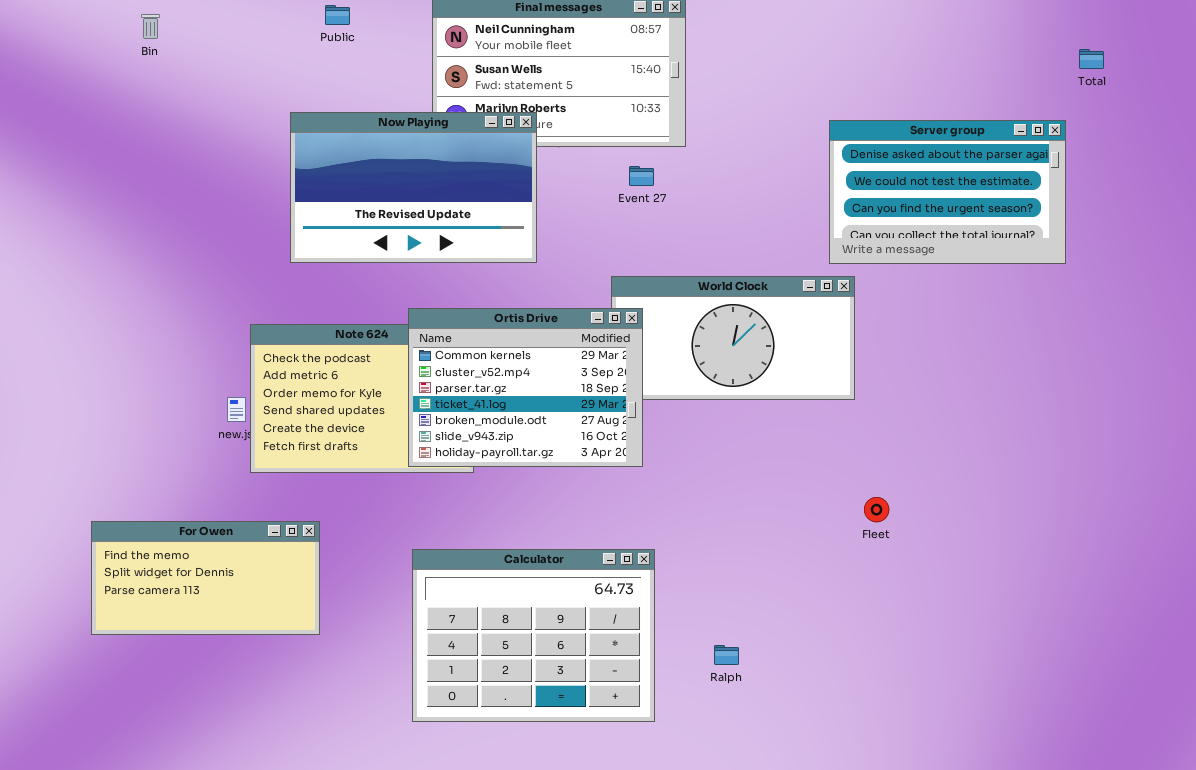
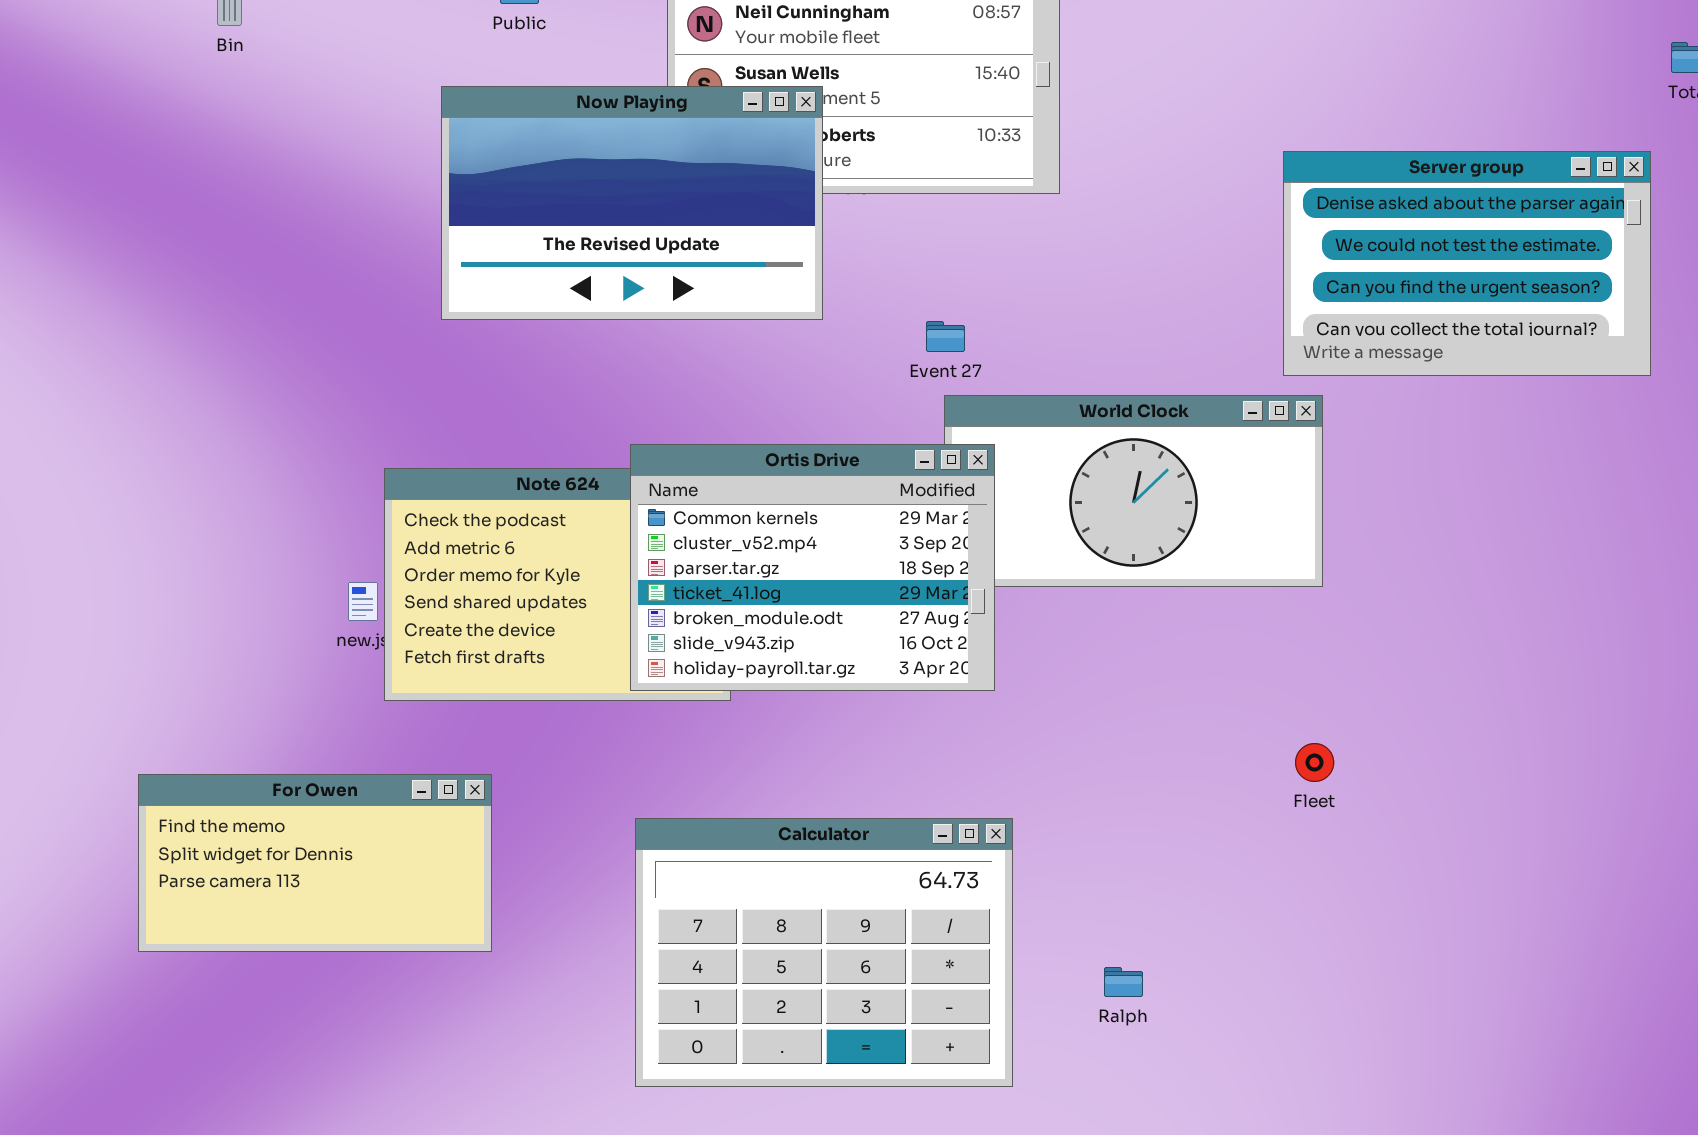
Now Playing: [290,112,537,263] -> [441,86,823,320], moved
Event 27: [629,166,654,186] -> [926,321,965,352], moved
Fleet: [864,497,889,522] -> [1295,743,1334,782], moved

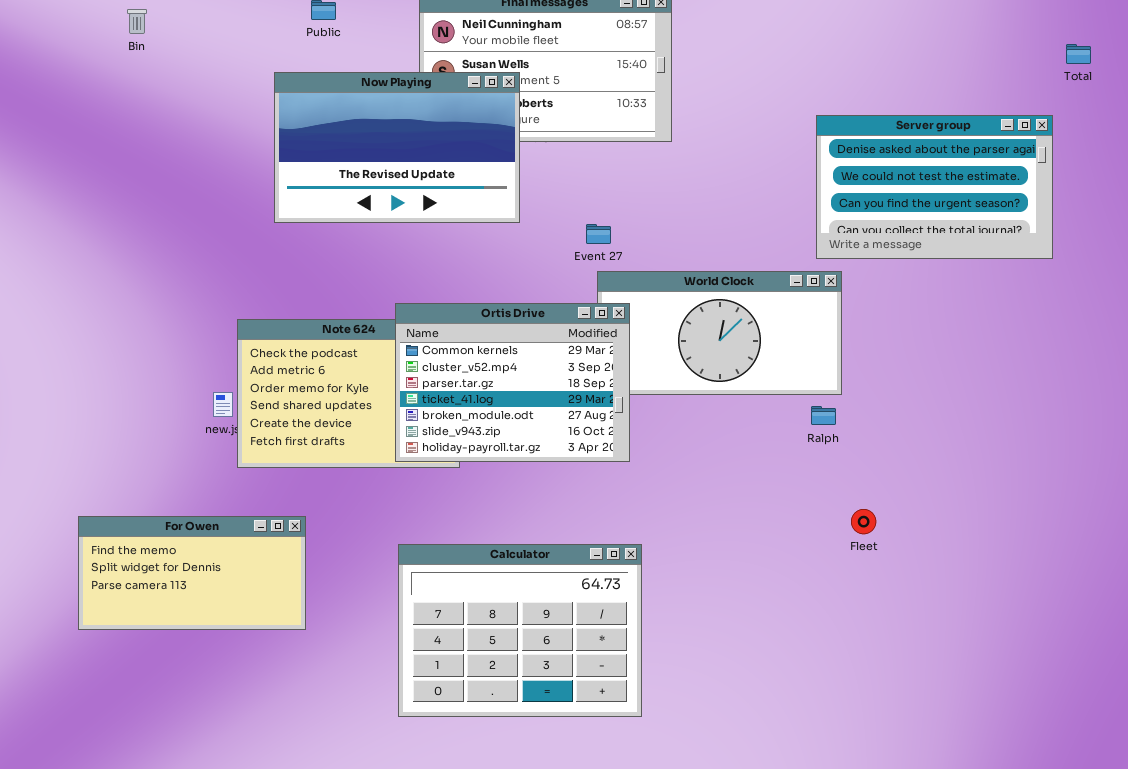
Fleet: [1295,743,1334,782] -> [851,509,876,534], moved
Ralph: [1104,967,1143,997] -> [811,406,836,425], moved

